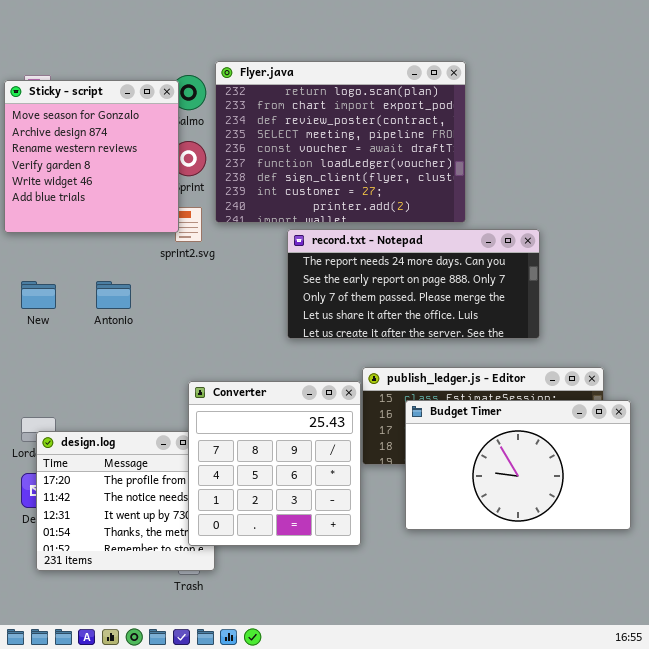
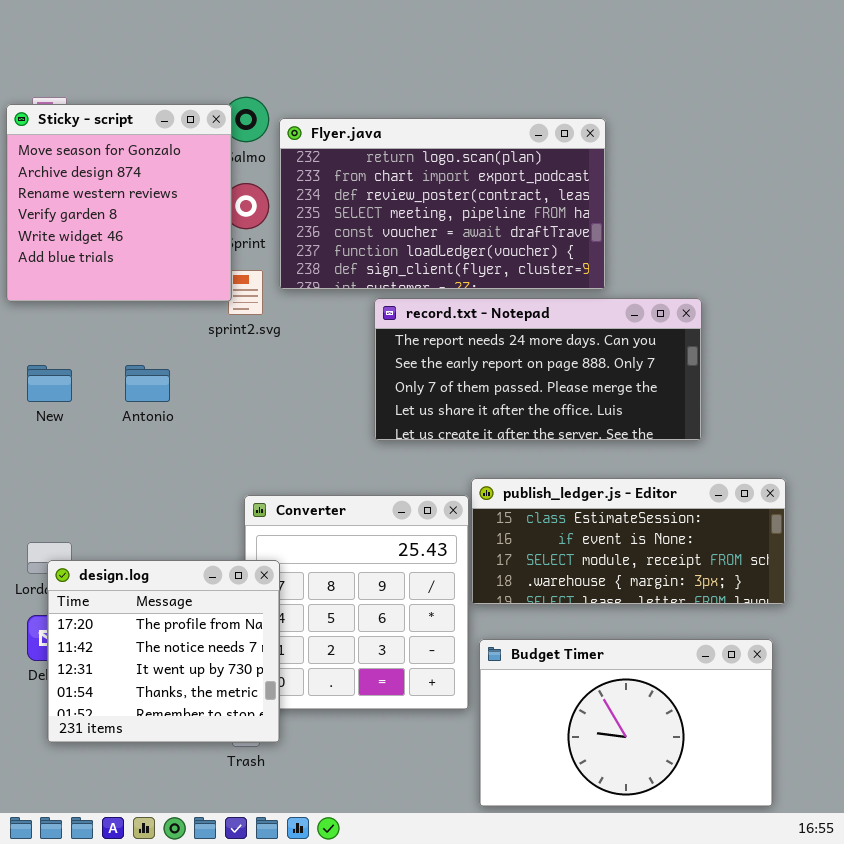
Flyer.java: [215,61,466,223] -> [279,118,606,290], resized
Budget Timer: [405,400,631,530] -> [479,639,773,807], moved
design.log: [36,431,215,571] -> [47,560,280,743], raised

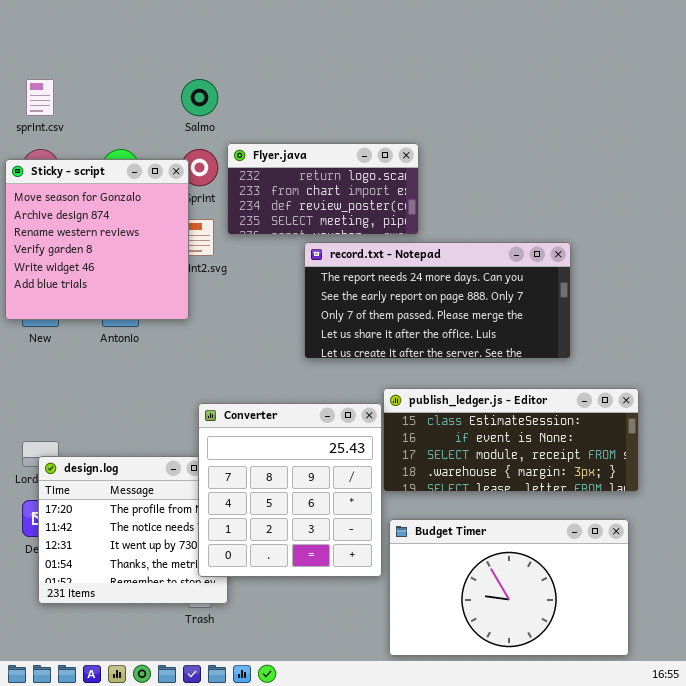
Sticky - script: [6,104,232,302] -> [5,159,189,320], moved
Flyer.java: [279,118,606,290] -> [227,143,419,235], resized
Converter: [244,495,469,710] -> [198,403,382,577], raised

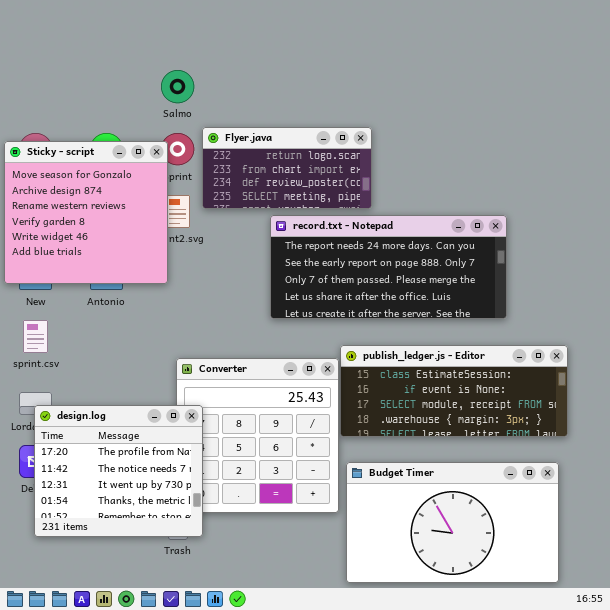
sprint.csv: [26,79,54,116] -> [23,320,48,353], moved
design.log: [38,456,228,604] -> [34,405,203,537], raised

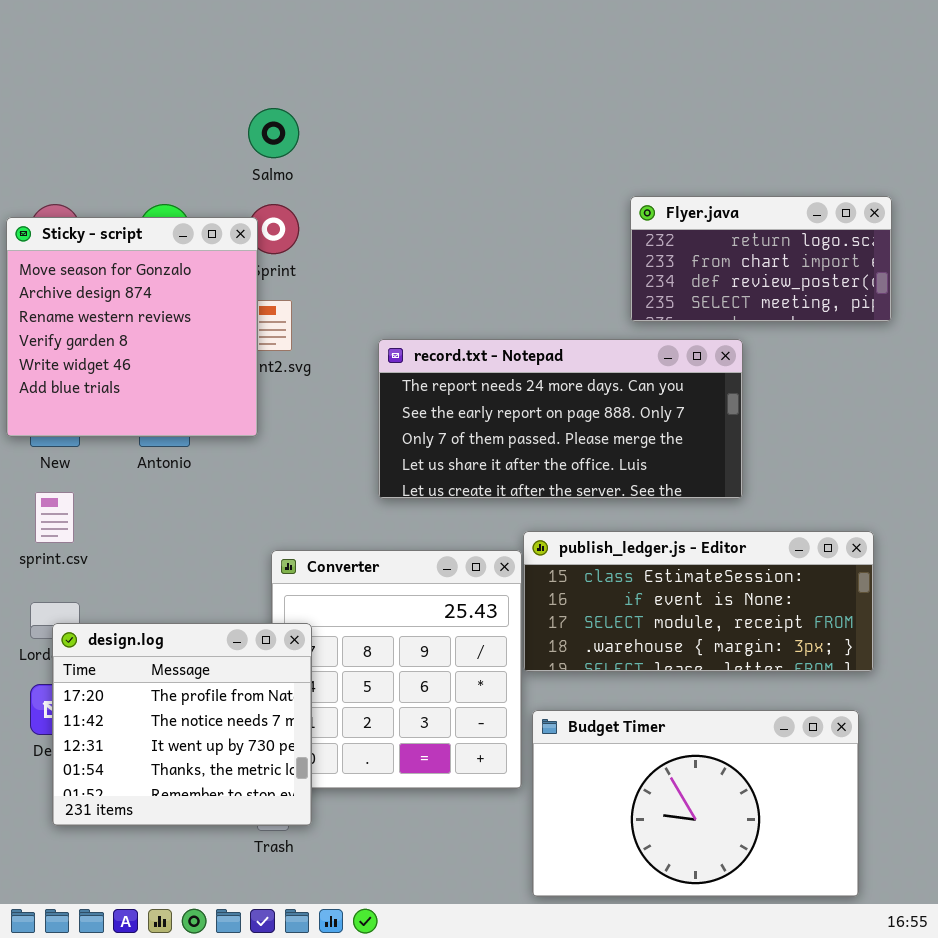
Flyer.java: [202,127,372,209] -> [630,196,892,322], moved
record.txt - Notepad: [270,215,507,319] -> [378,339,743,499], moved

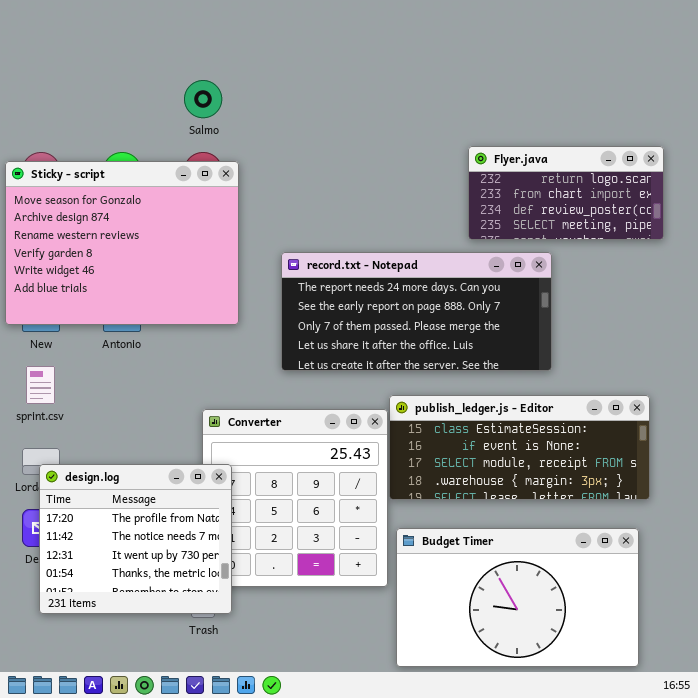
Sticky - script: [6,217,258,437] -> [5,161,239,325], resized

